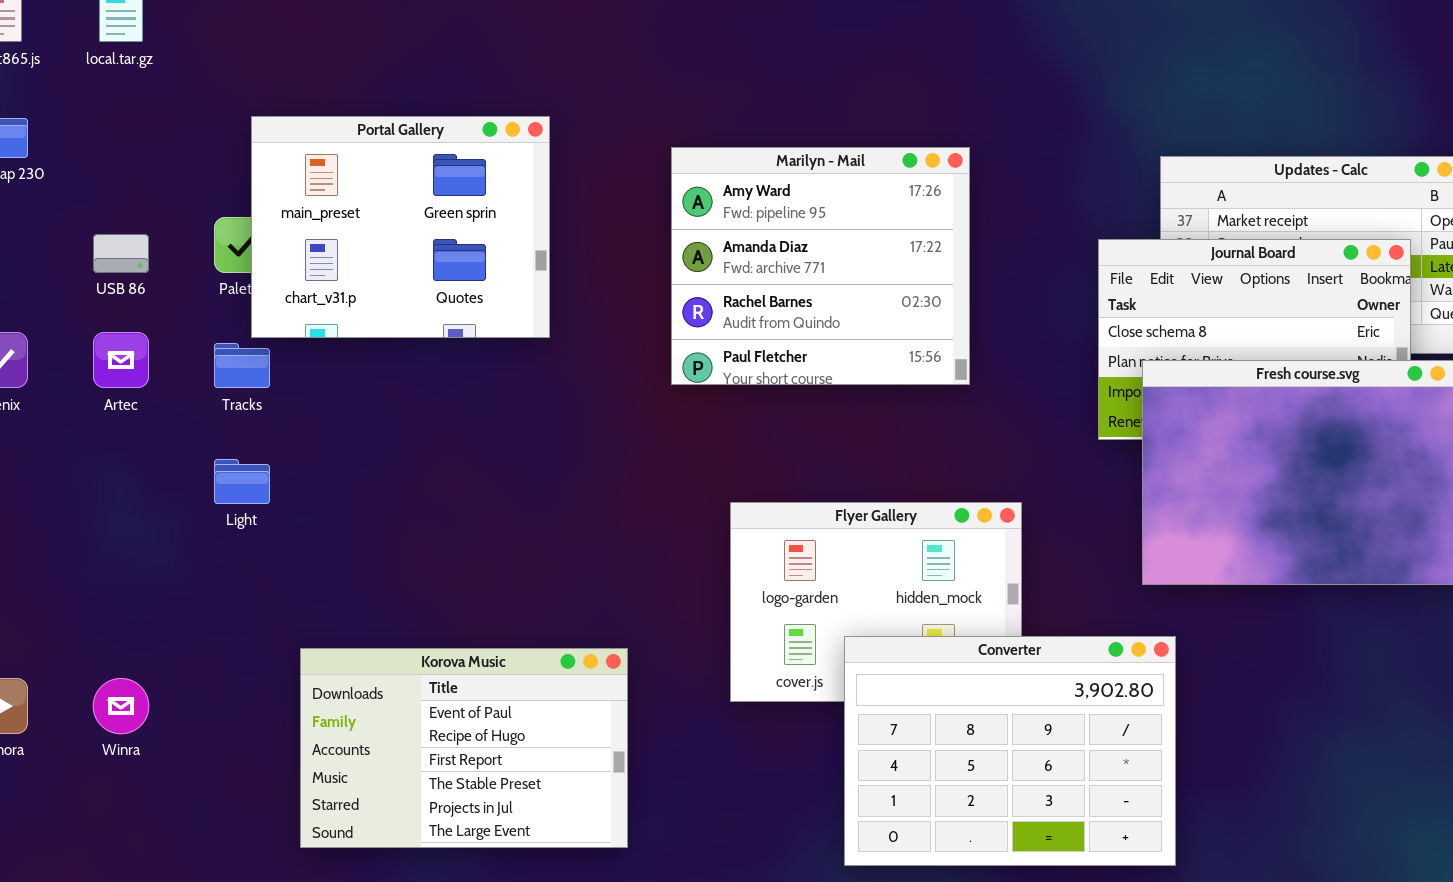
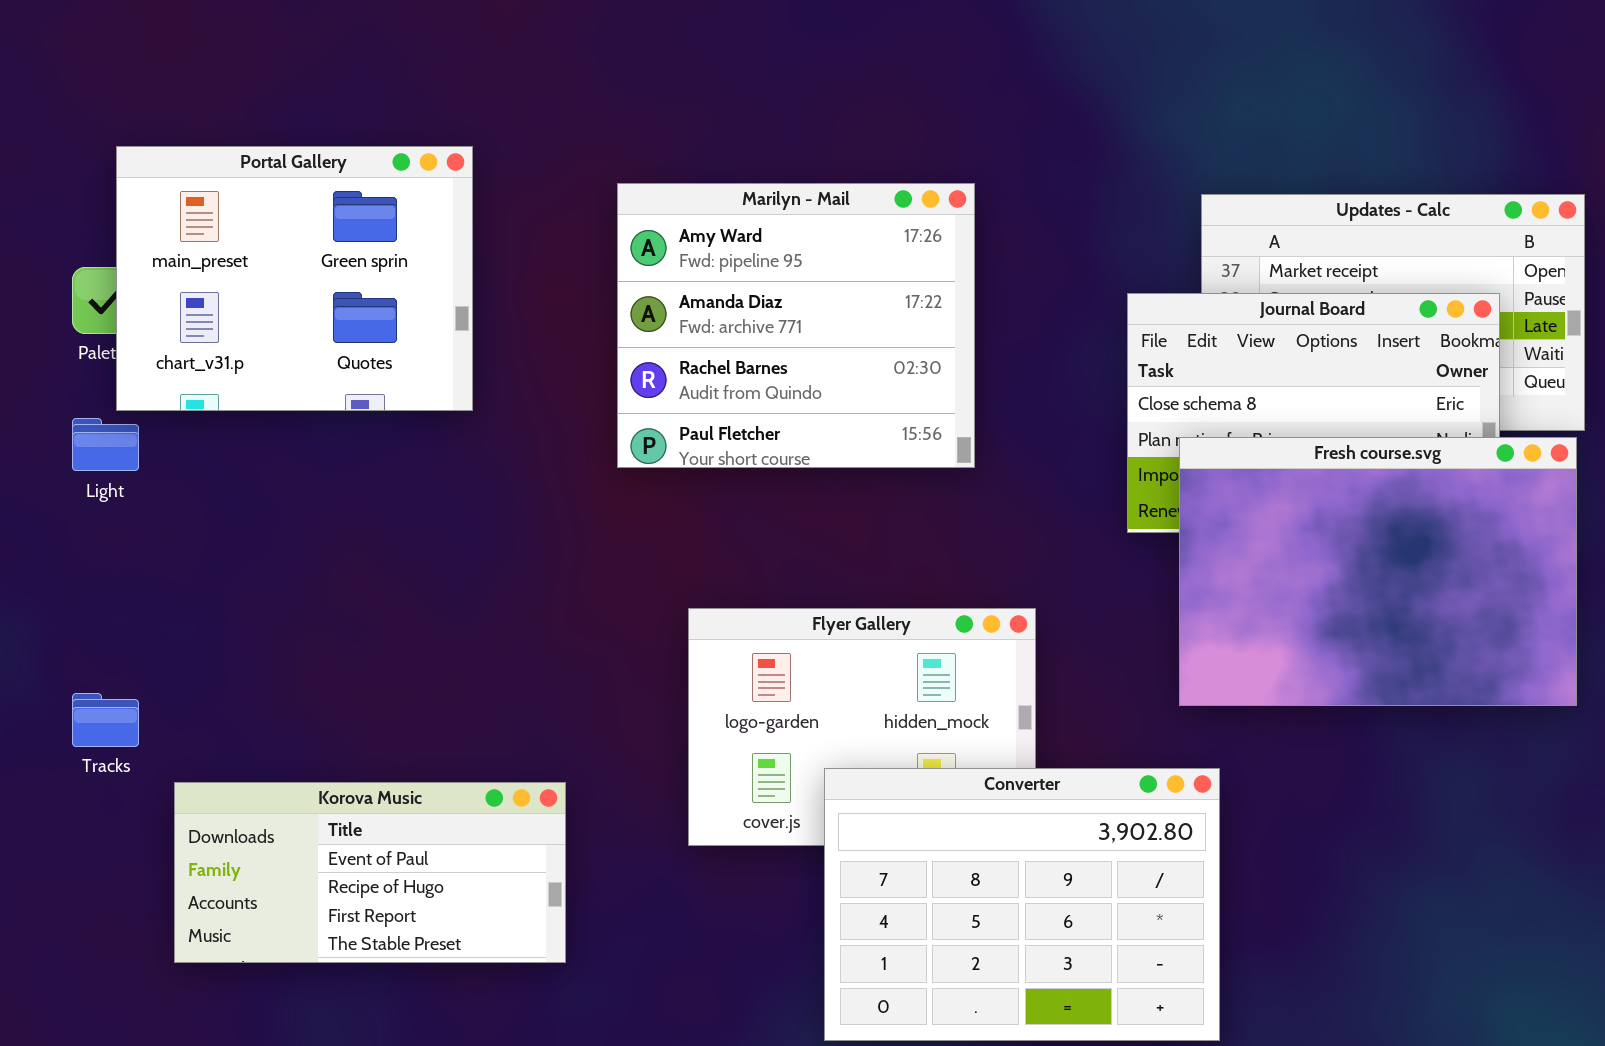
Tracks: [214,343,270,388] -> [72,693,139,747], moved
Light: [214,459,270,504] -> [72,418,139,471], moved
Korova Music: [300,648,628,848] -> [174,782,566,963], resized

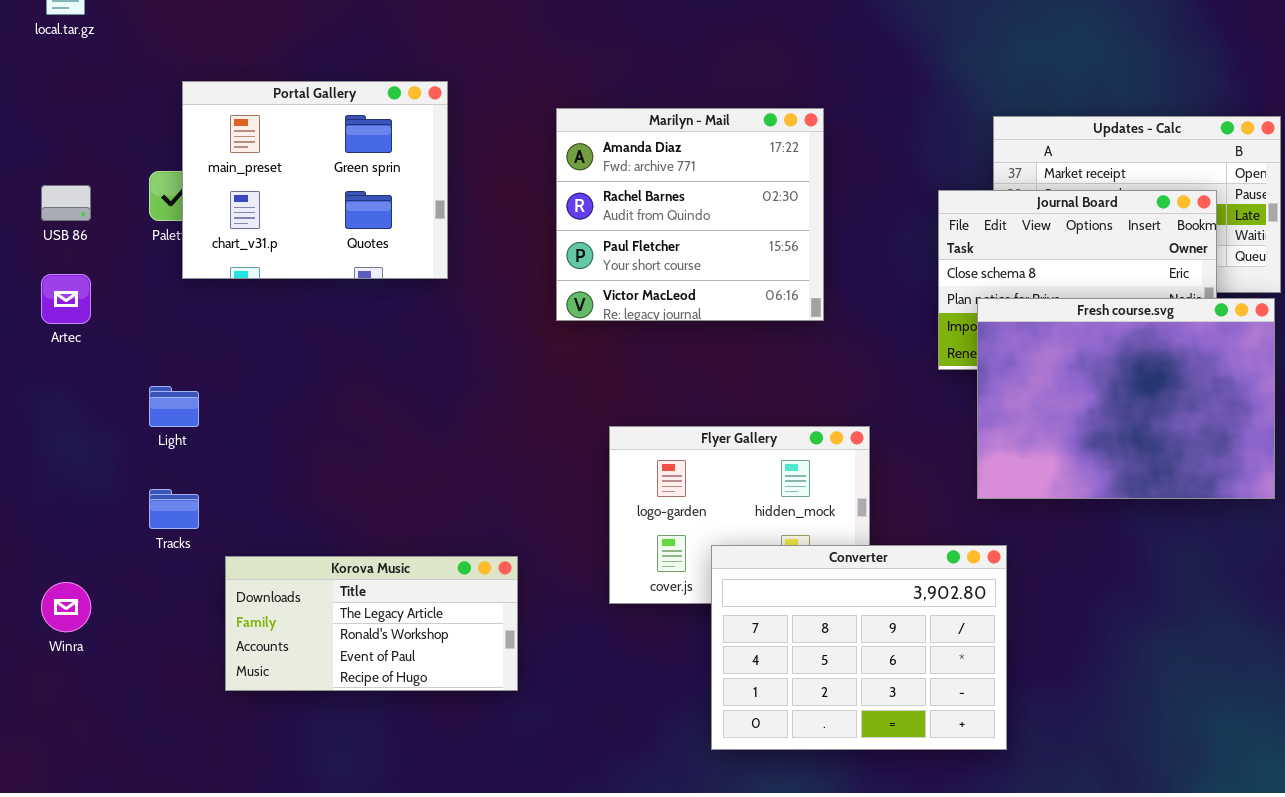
Marilyn - Mail: [617,183,975,468] -> [556,108,824,321], scrolled down 1 row
Light: [72,418,139,471] -> [149,386,199,427], moved
Korova Music: [174,782,566,963] -> [225,556,518,691], scrolled up 2 rows

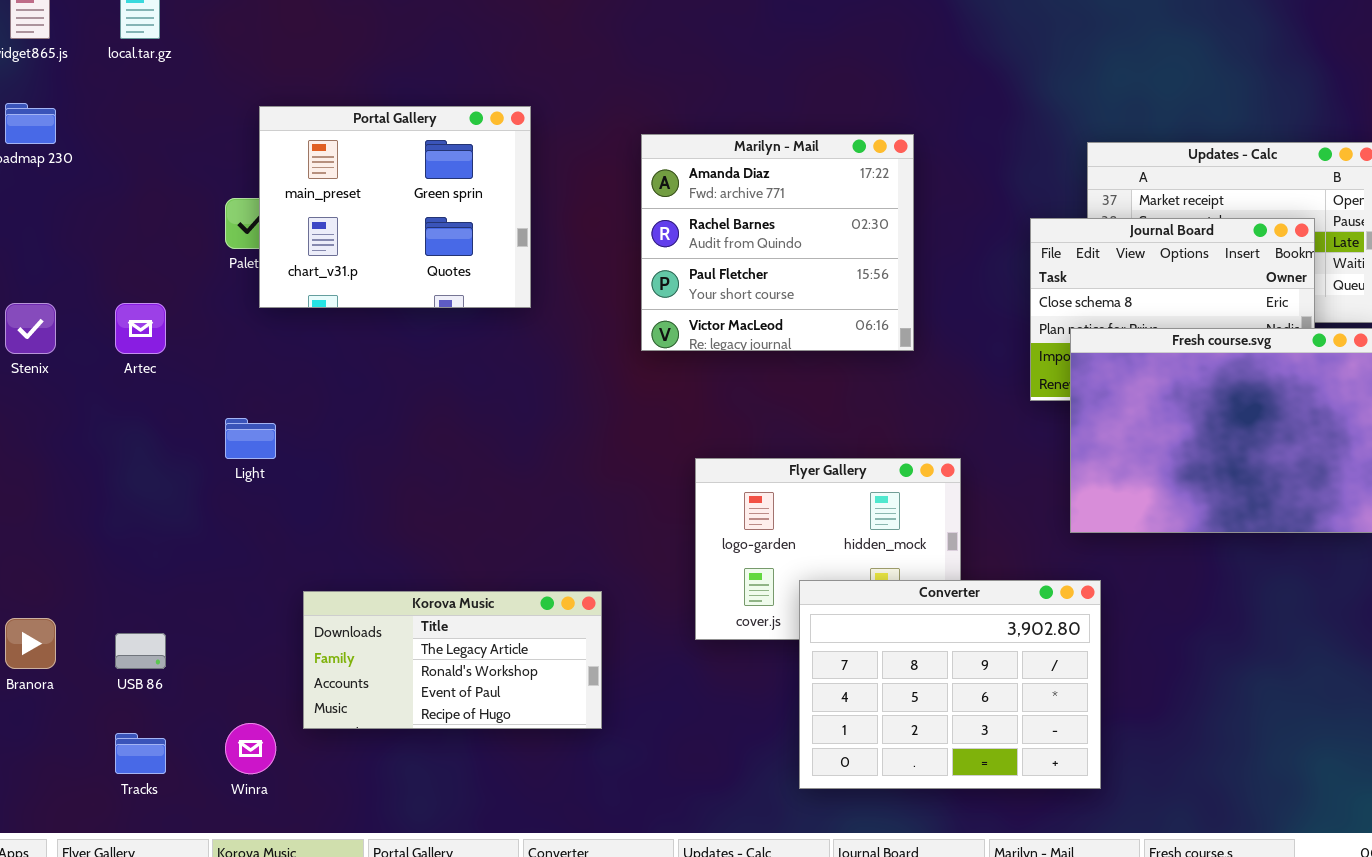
USB 86: [41,185,91,221] -> [115,633,166,669], moved
Tracks: [149,489,199,529] -> [115,733,166,774], moved
Winra: [41,582,91,632] -> [225,723,276,774], moved

